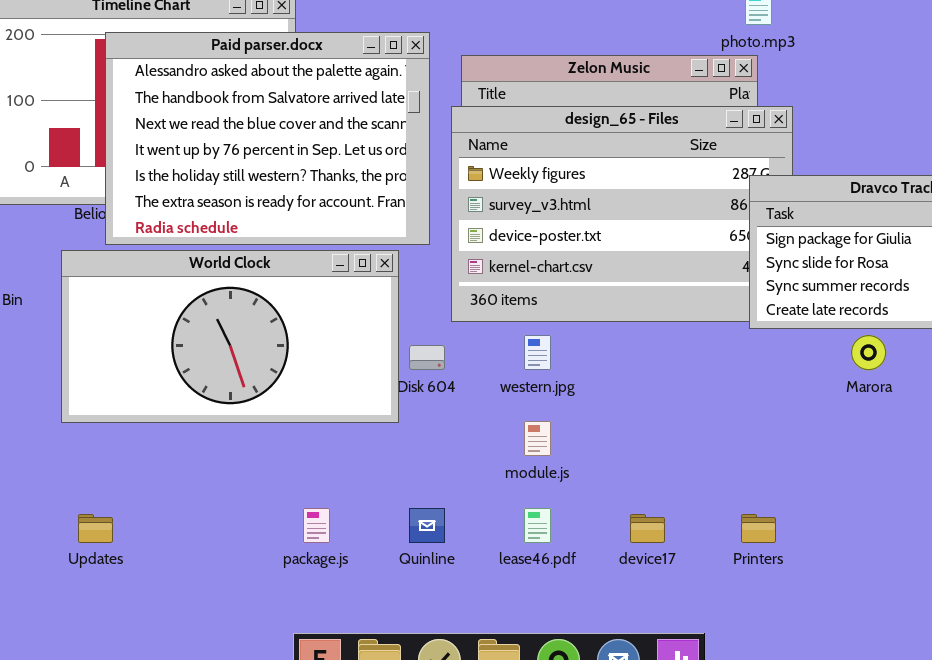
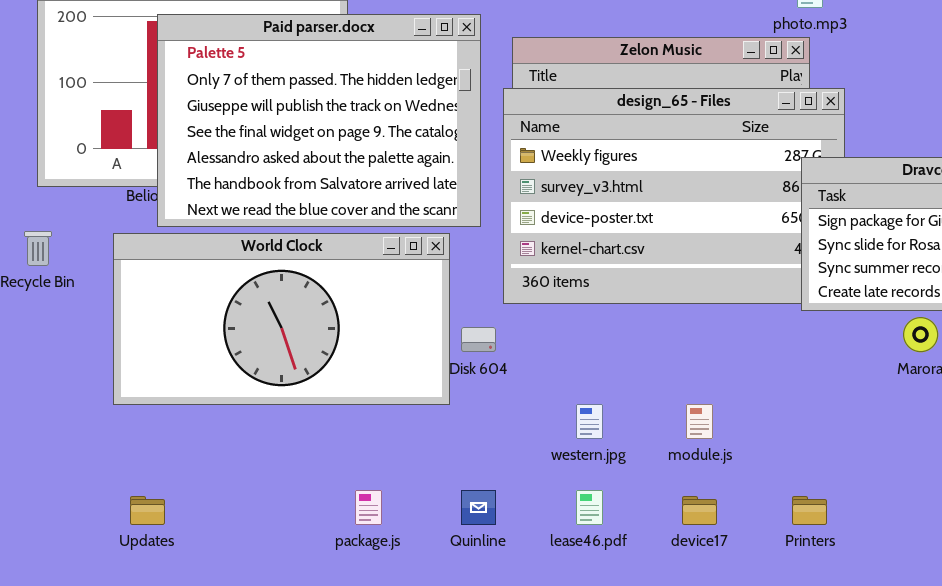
Paid parser.docx: [105,32,430,245] -> [157,14,481,227], scrolled up 4 rows
western.jpg: [524,335,551,370] -> [576,404,603,439], moved
module.js: [524,421,551,456] -> [686,404,713,439], moved

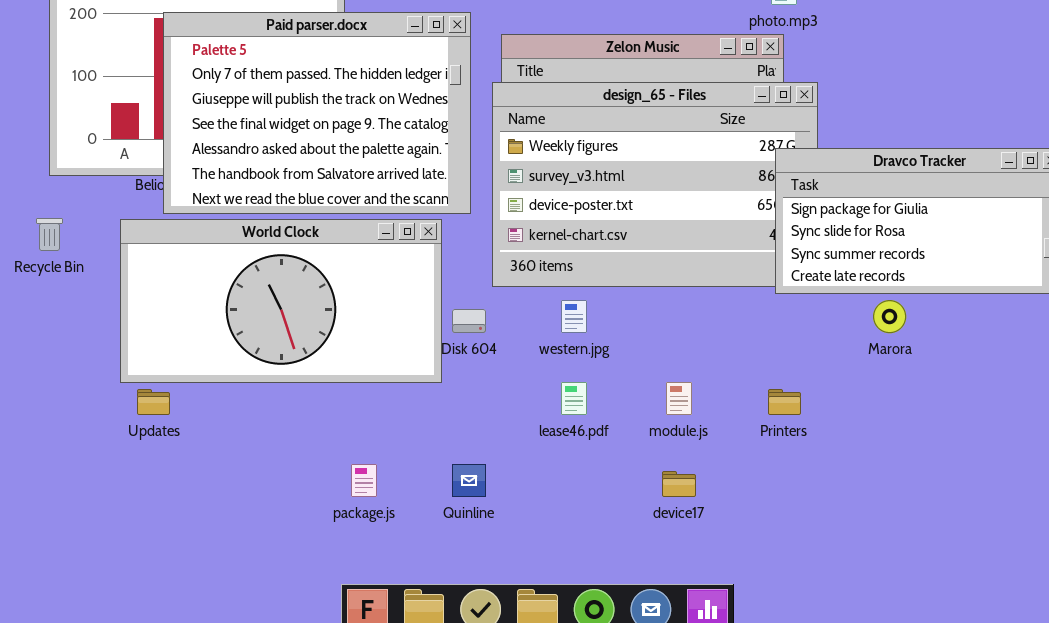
western.jpg: [576,404,603,439] -> [561,300,587,333], moved
lease46.pdf: [576,490,603,525] -> [561,382,587,415], moved
Updates: [130,496,165,525] -> [137,389,170,415], moved
Printers: [792,496,827,525] -> [768,389,801,415], moved

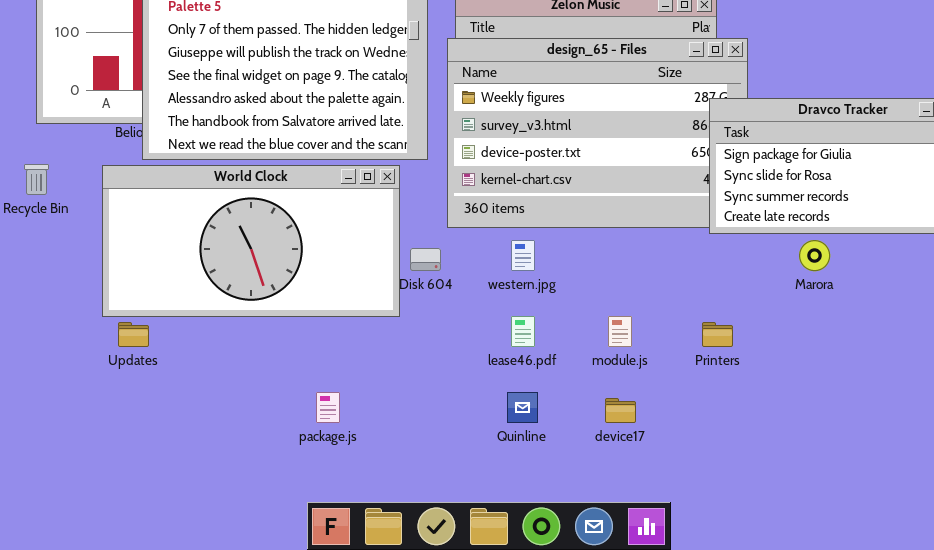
Quinline: [452,464,486,497] -> [507,392,538,423], moved

